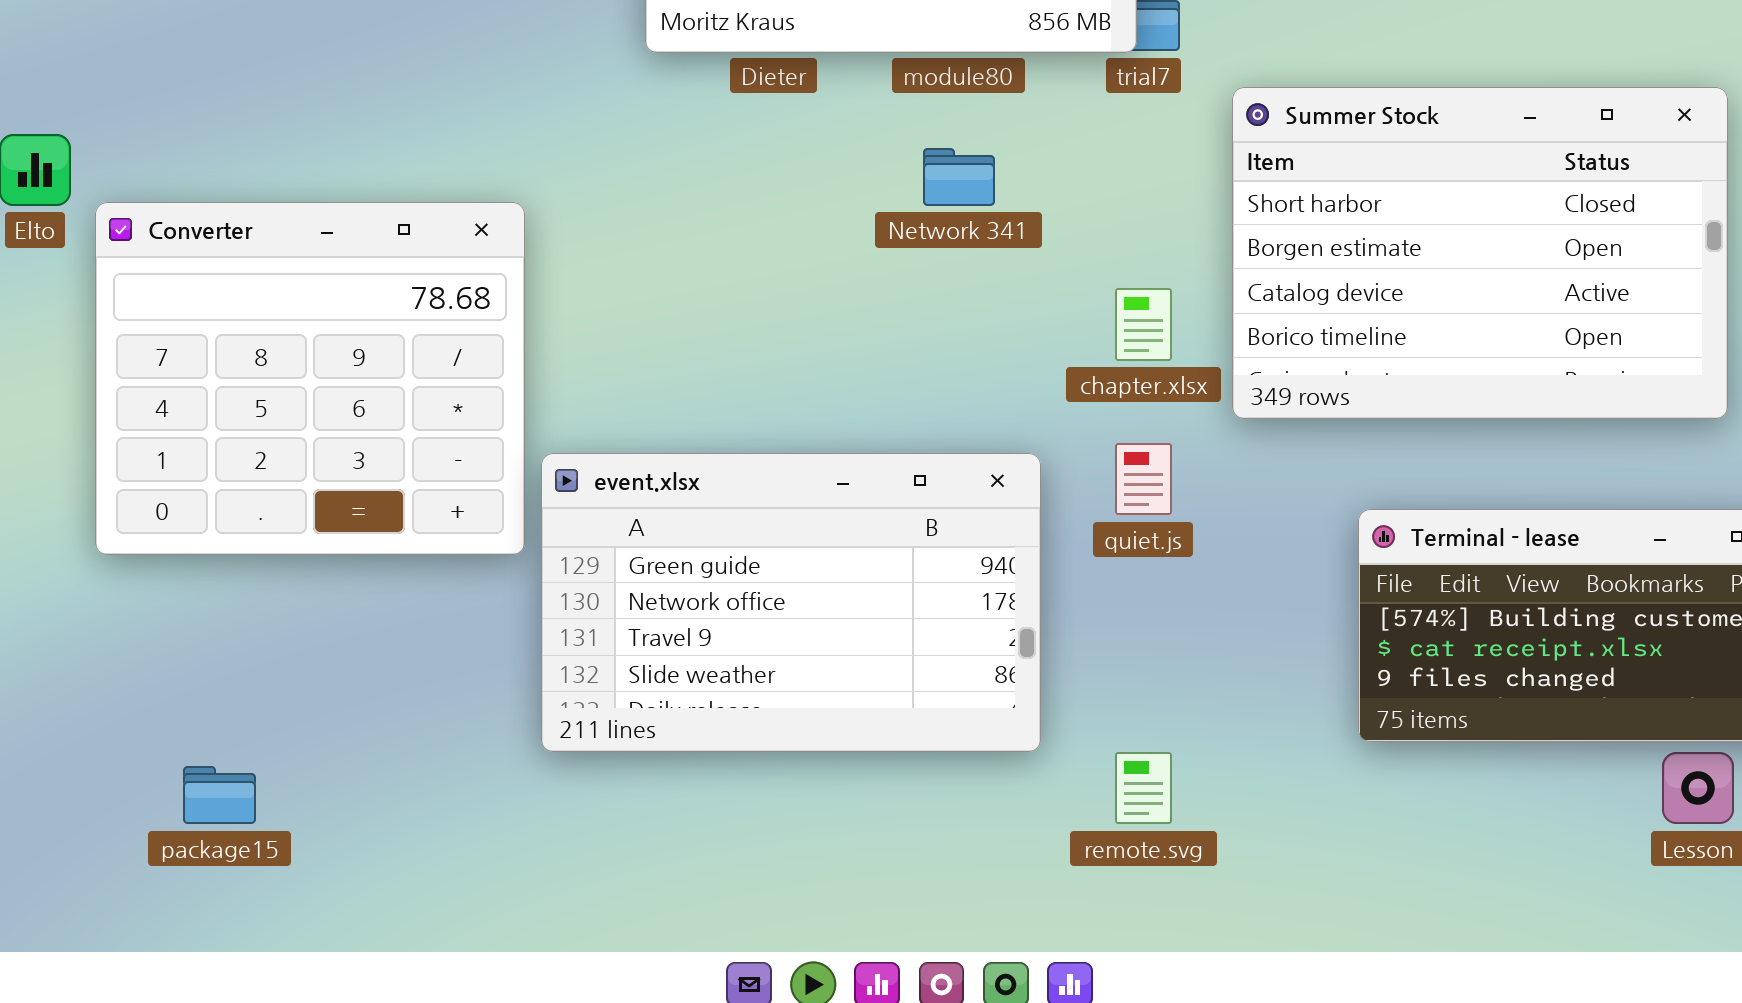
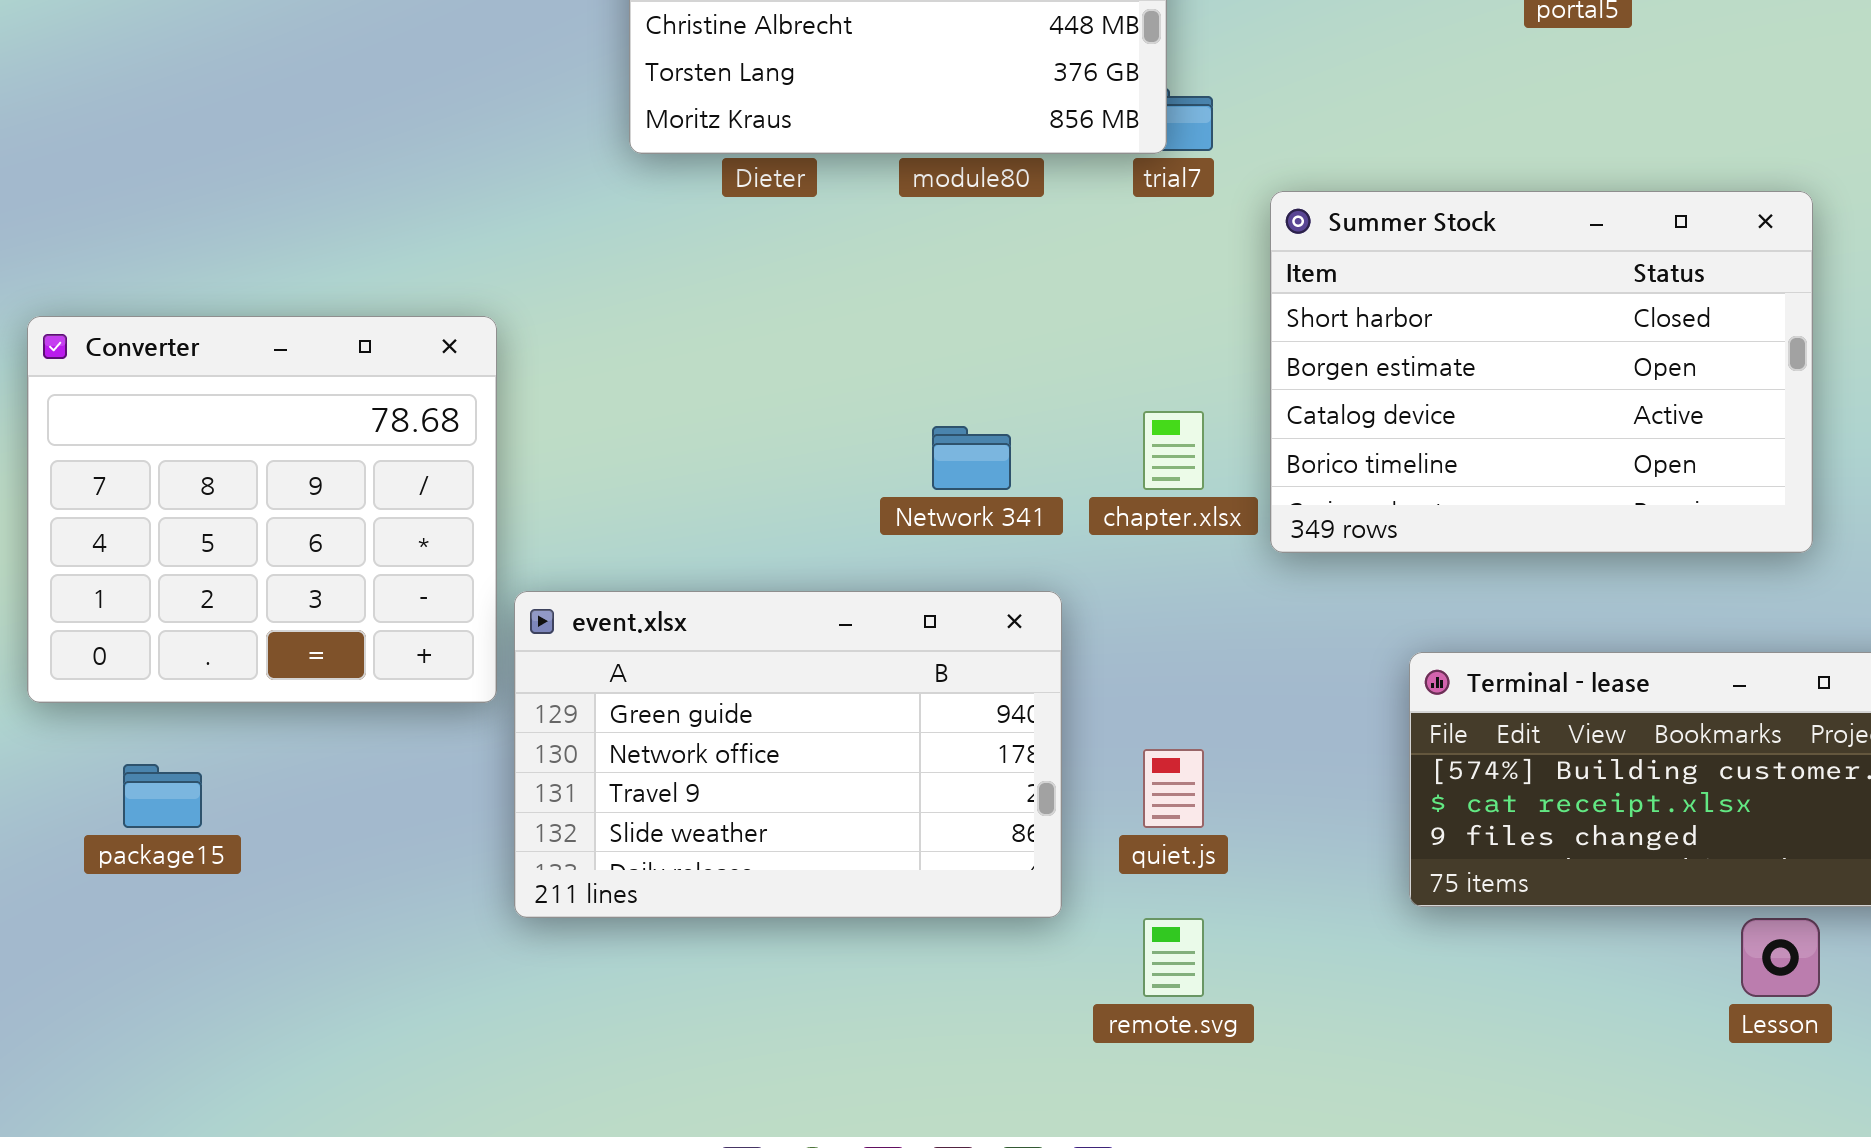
Network 341: [923,148,995,206] -> [932,426,1011,490], moved
quiet.js: [1115,443,1172,515] -> [1143,749,1204,828], moved
package15: [183,766,256,824] -> [123,764,202,828], moved

